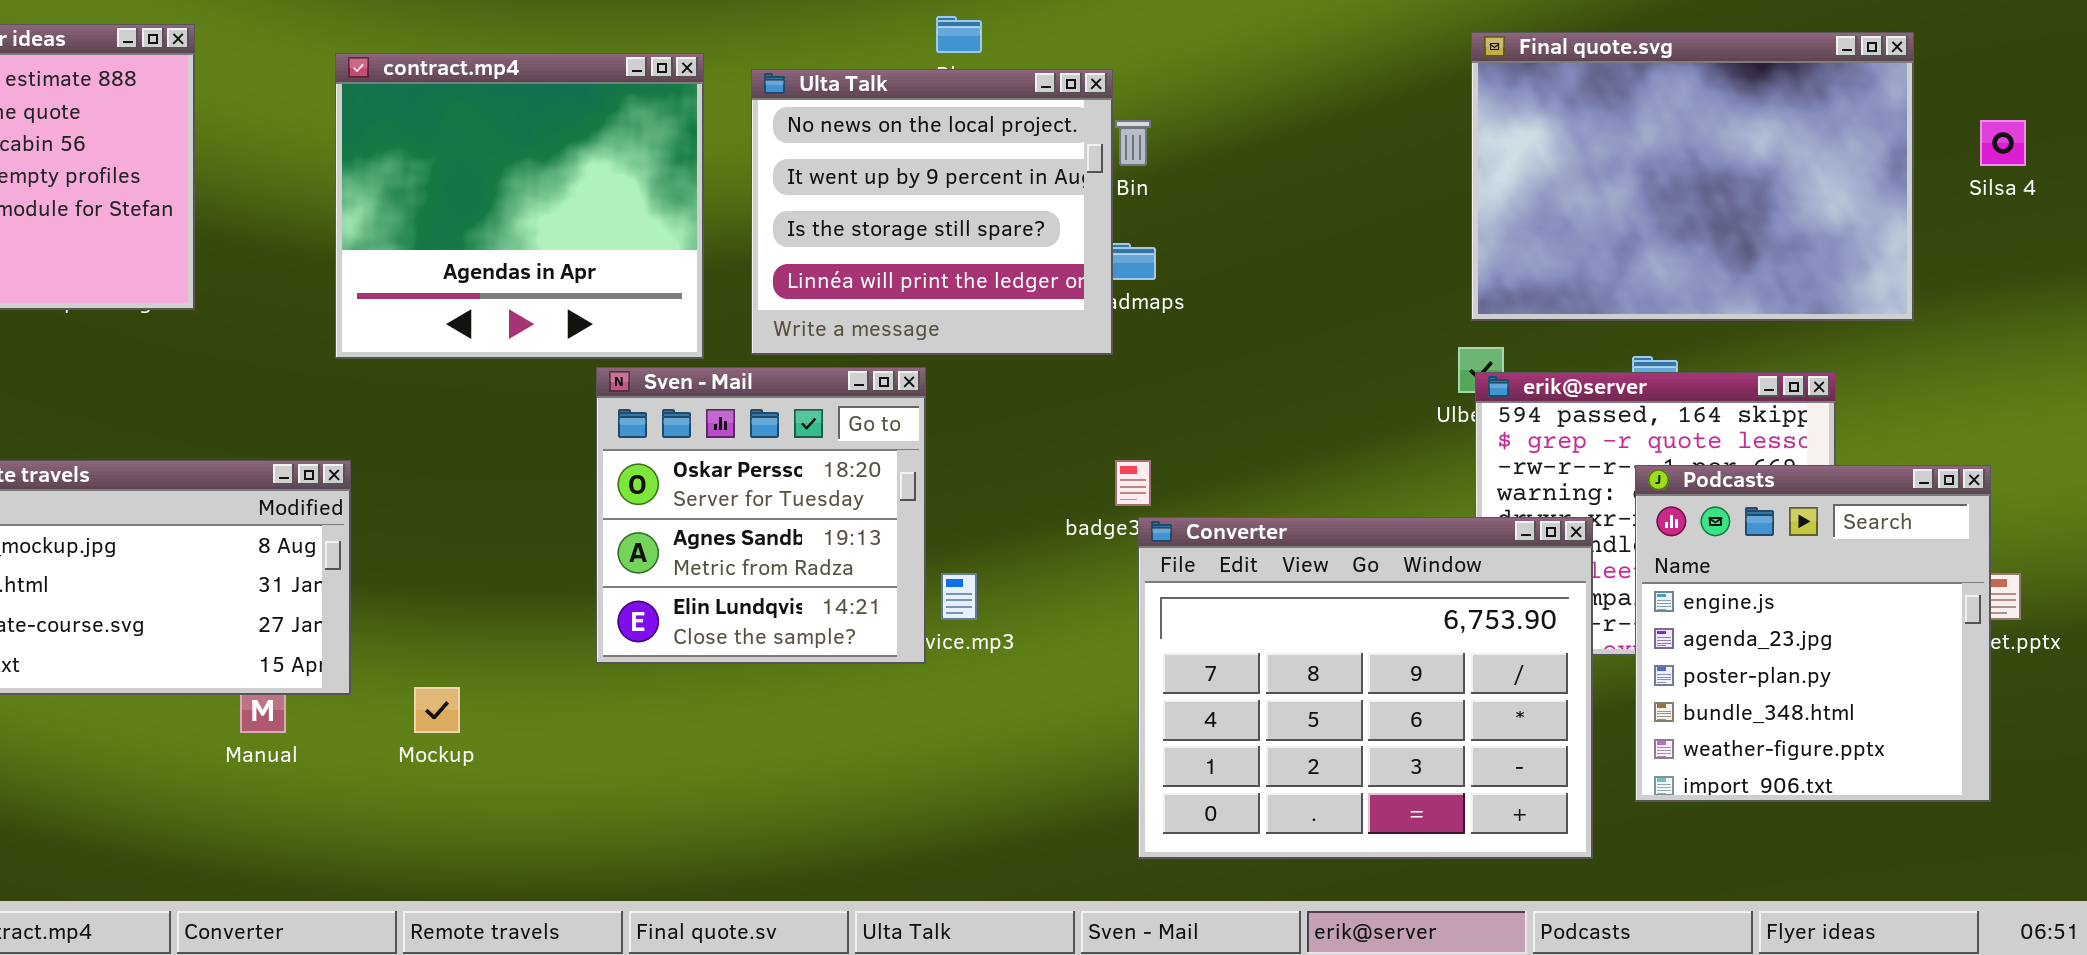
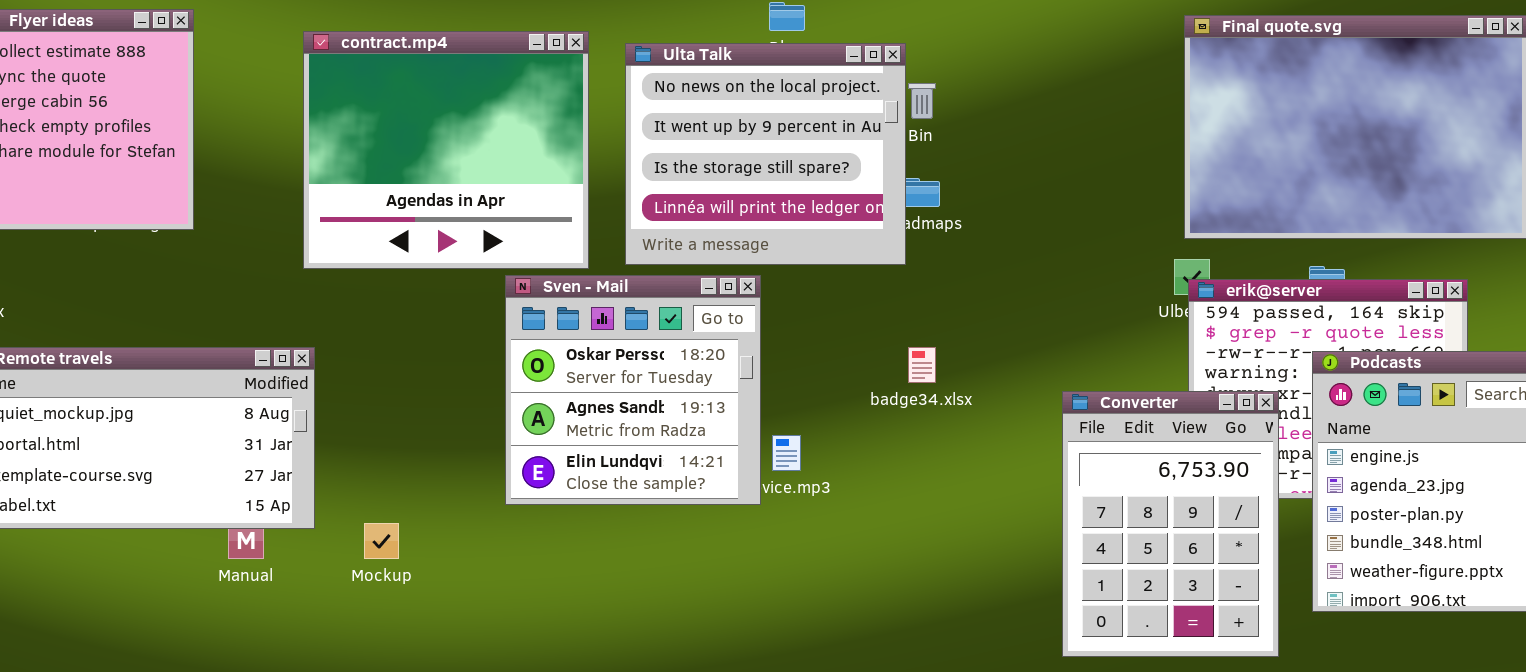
Converter: [1138,517,1593,859] -> [1062,391,1279,657], resized

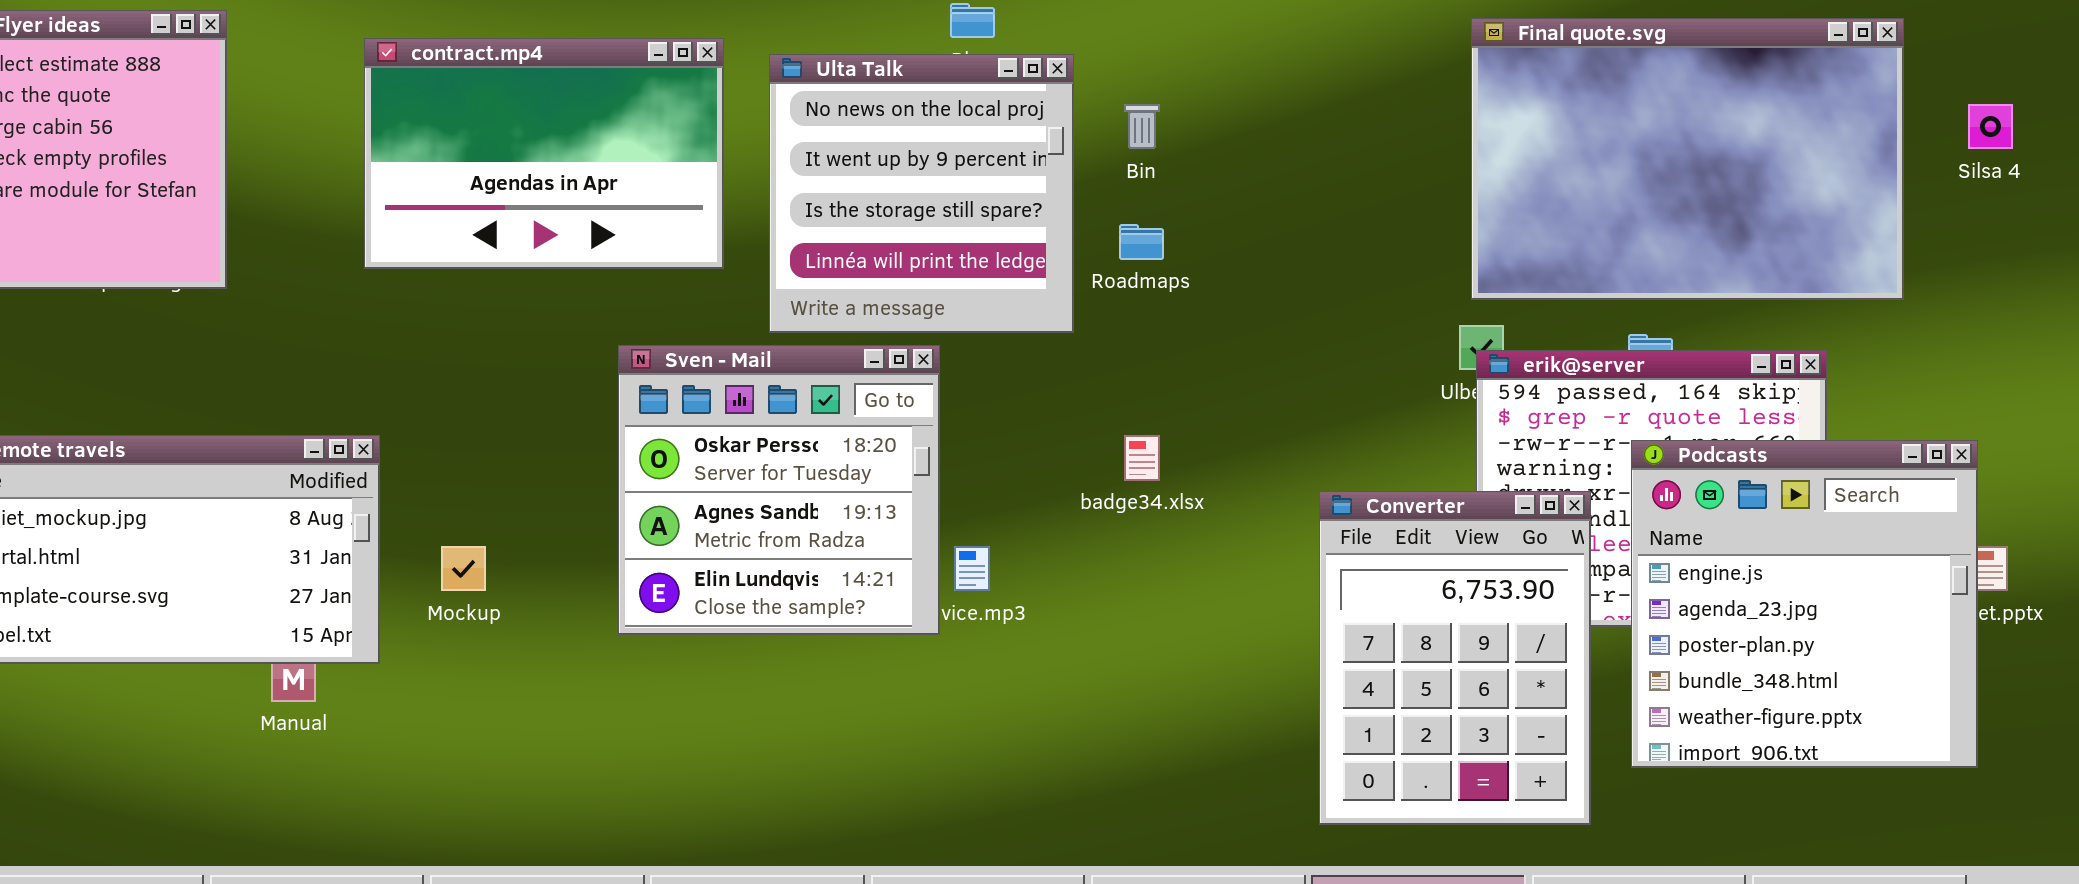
contract.mp4: [303,31,589,269] -> [364,38,724,269], resized
Ulta Talk: [625,43,906,265] -> [769,54,1074,333], resized
Mockup: [364,523,399,559] -> [441,546,486,591], moved

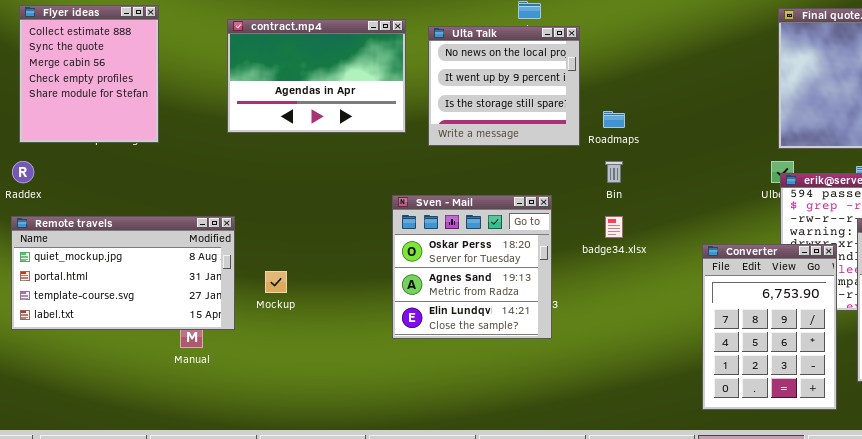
Ulta Talk: [769,54,1074,333] -> [428,26,580,146], resized
Bin: [1124,104,1160,149] -> [605,161,623,183], moved
Sven - Mail: [618,345,940,635] -> [392,195,552,339], moved

